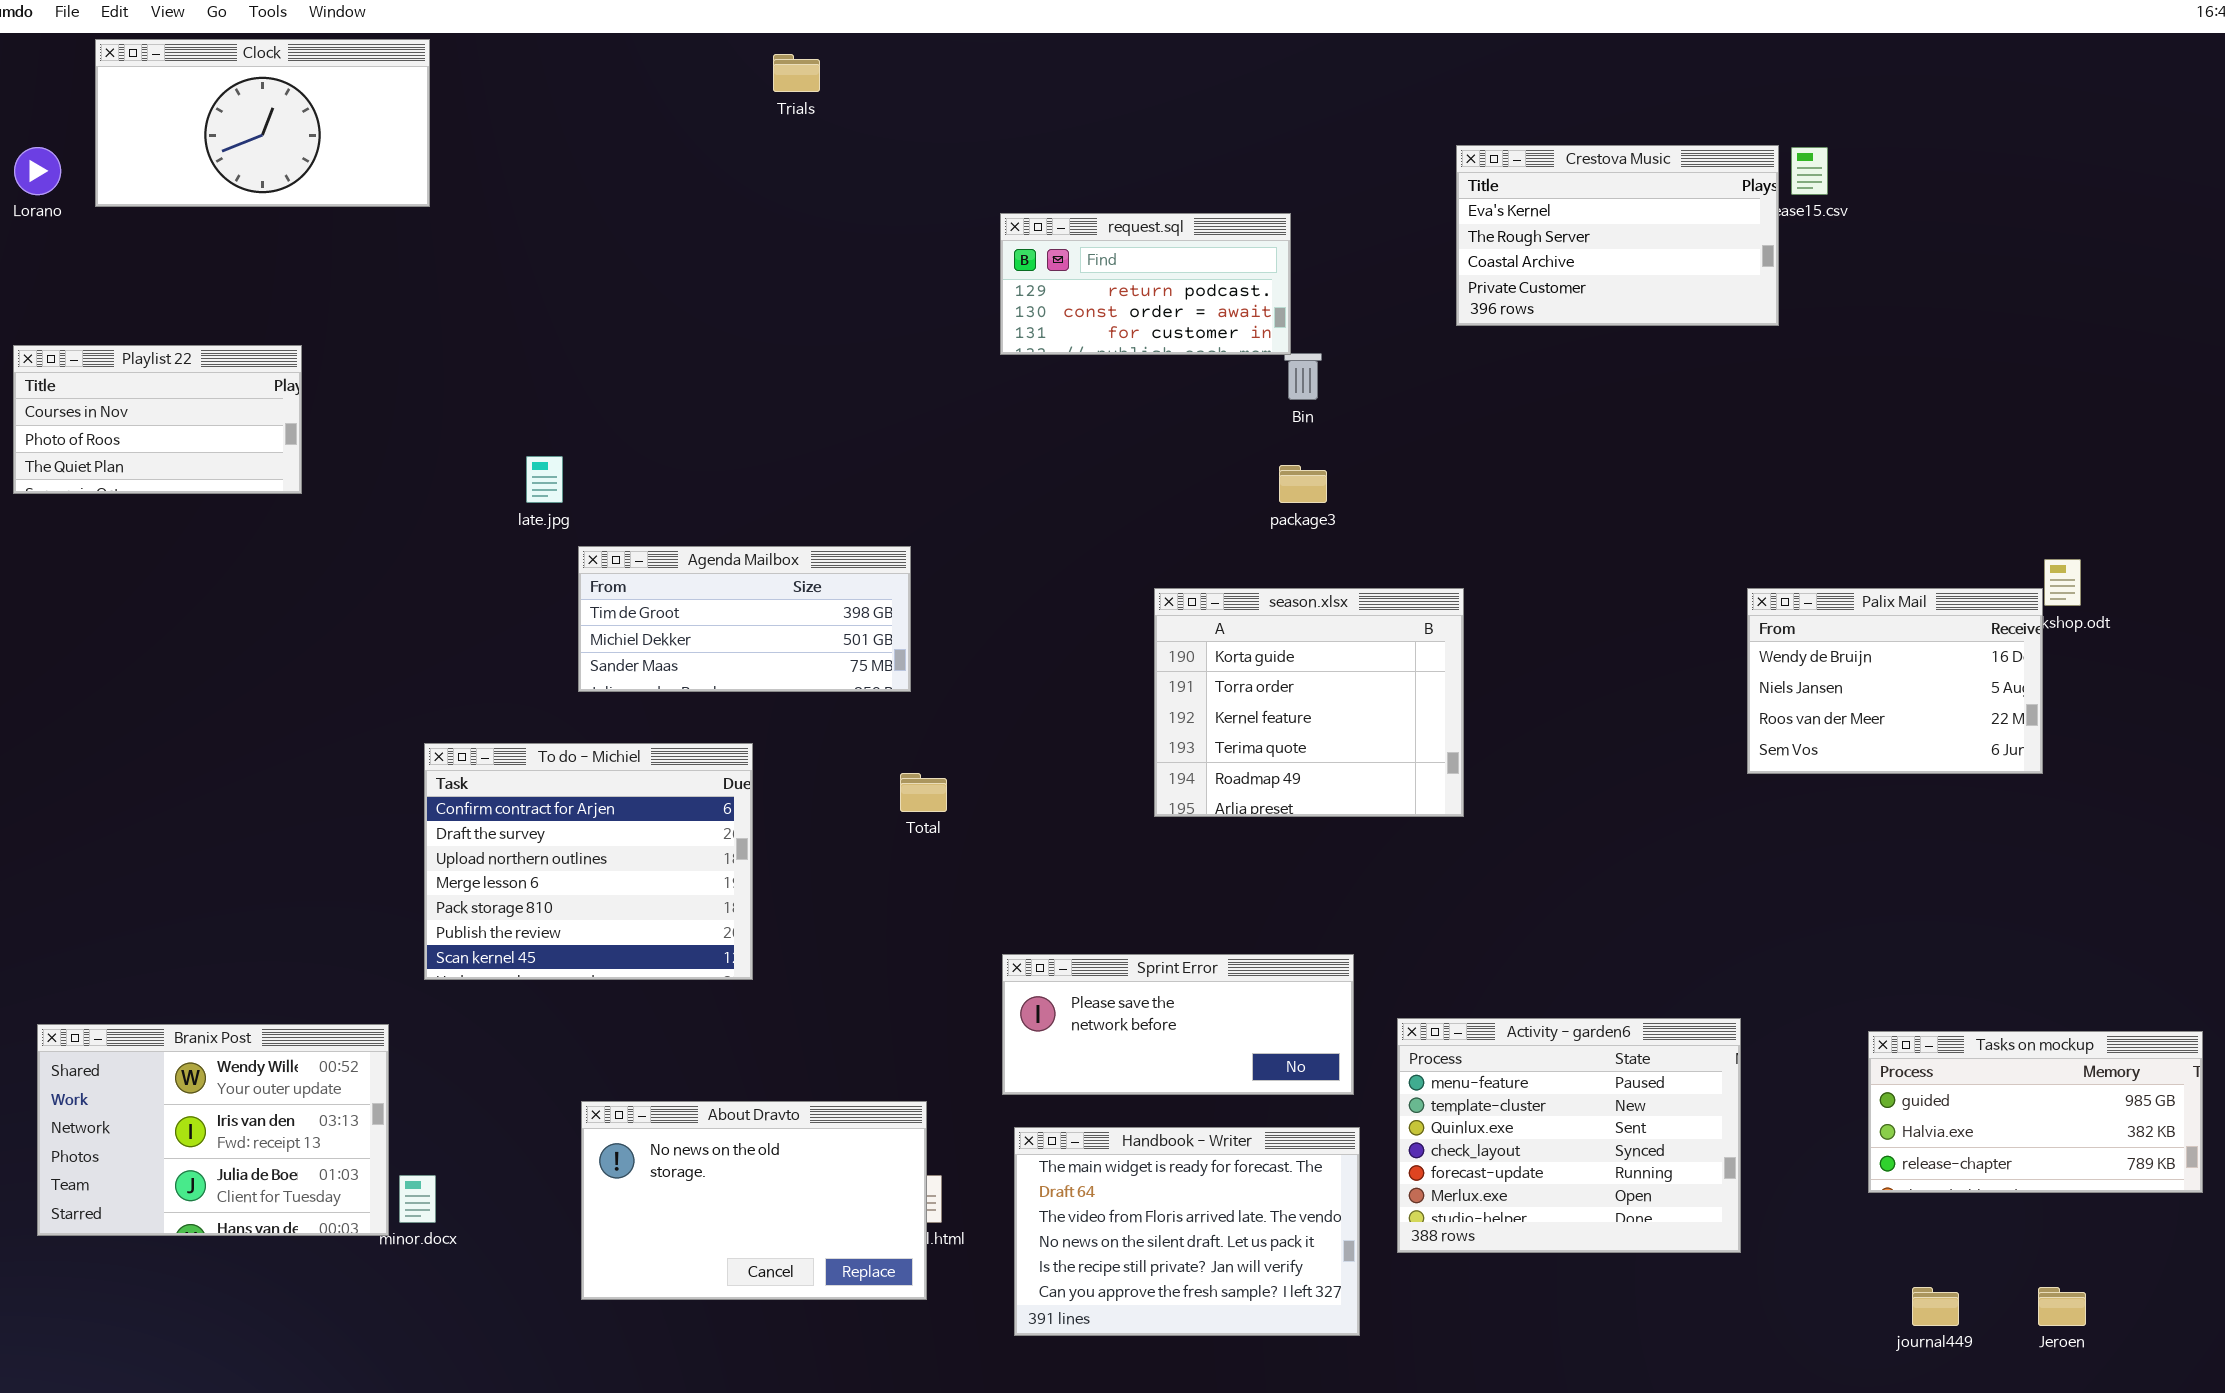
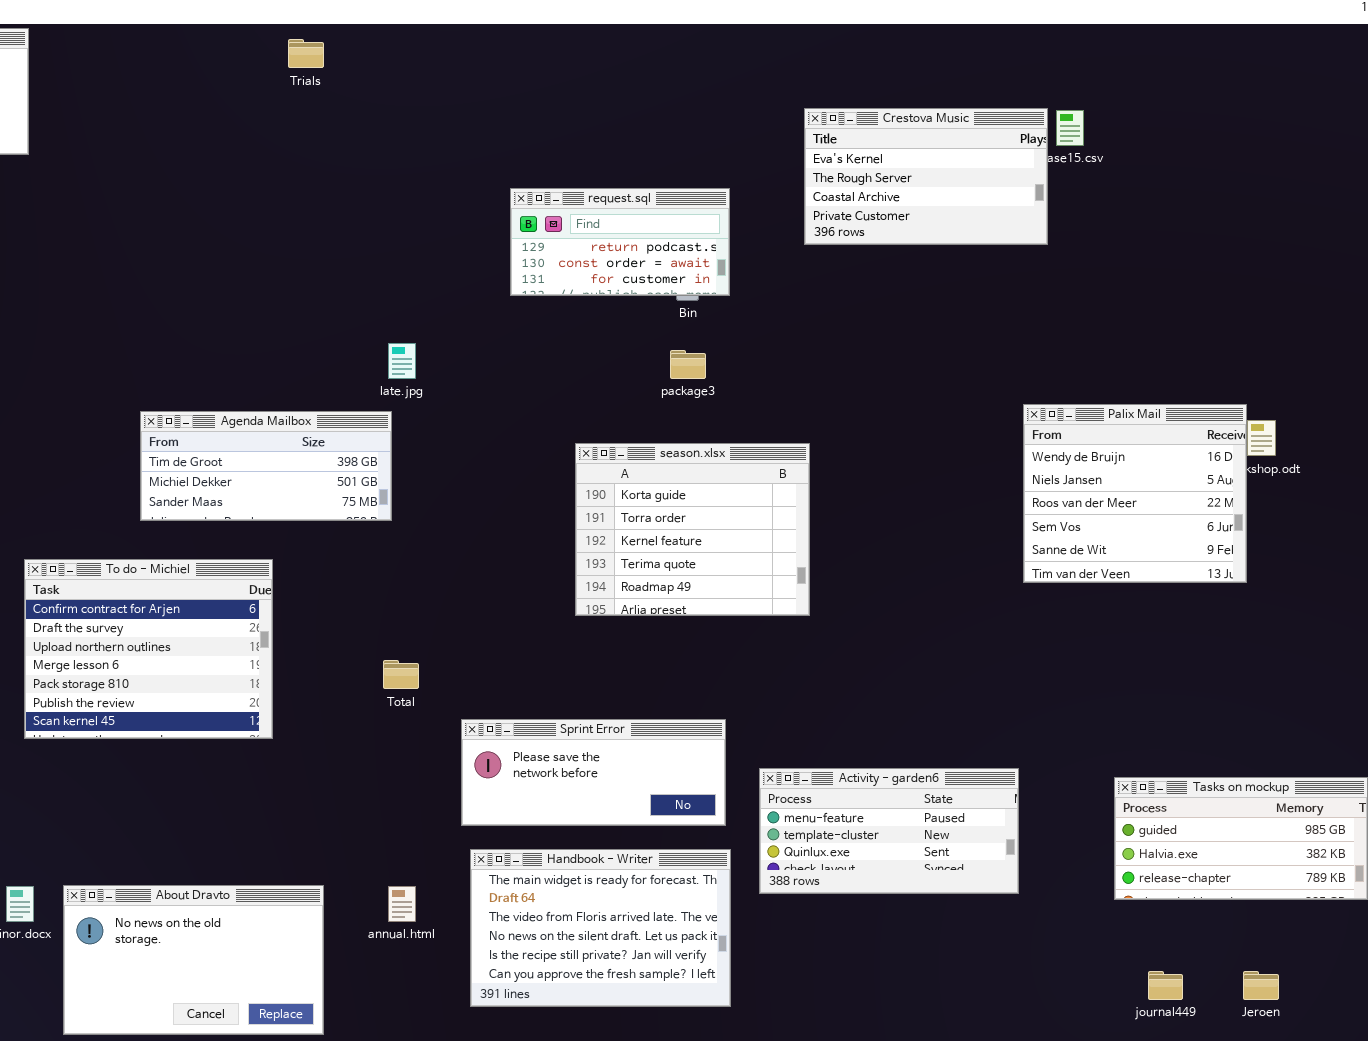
request.sql: [1000,213,1291,355] -> [510,188,730,296], moved
late.jpg: [526,456,563,503] -> [388,343,416,379], moved
Palix Mail: [1747,588,2043,774] -> [1023,404,1247,583], resized
Total: [900,773,947,812] -> [383,660,419,689], moved
Activity - garden6: [1397,1018,1741,1253] -> [759,768,1019,894], resized
About Dravto: [581,1101,927,1300] -> [63,885,324,1035], moved

